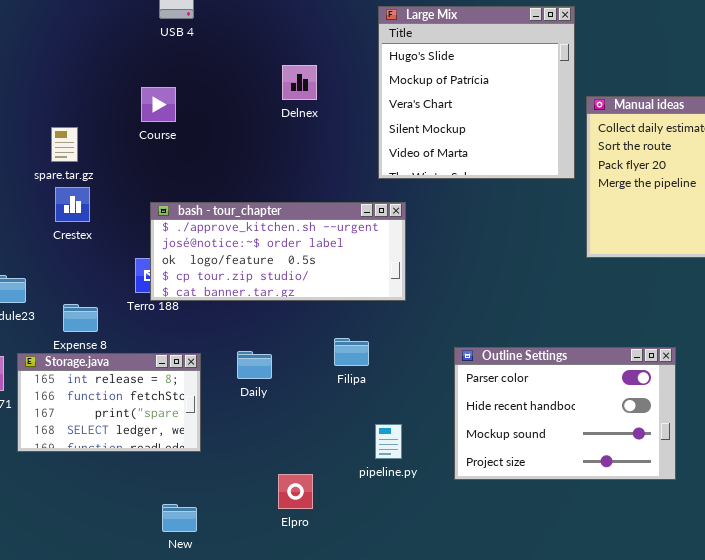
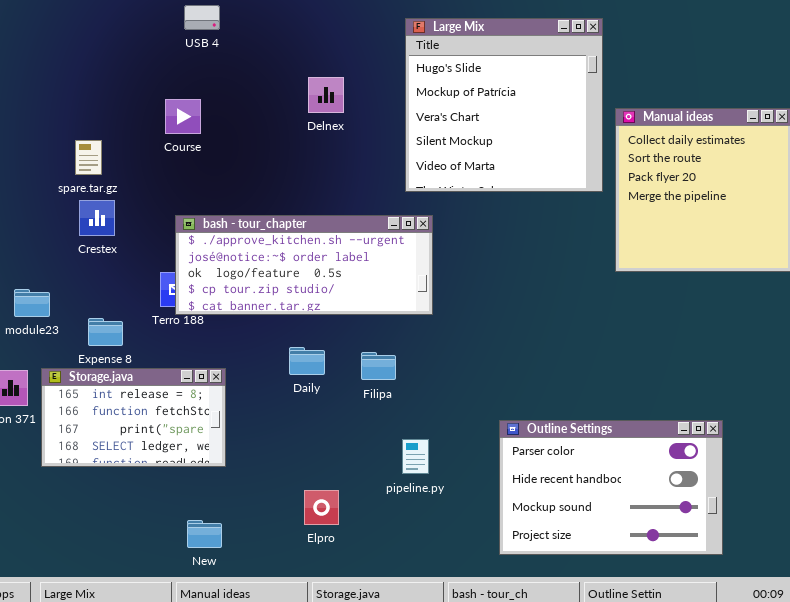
Outline Settings: [454,347,676,480] -> [499,420,723,555], moved
Daily: [237,351,272,379] -> [289,347,325,375], moved

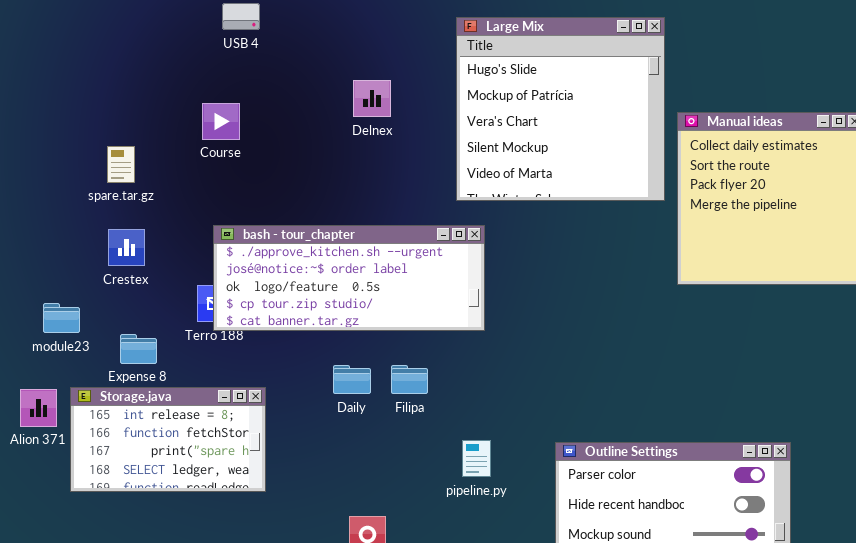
Crestex: [79,200,115,236] -> [108,229,145,266], moved
Filipa: [361,352,396,380] -> [391,365,428,394], moved
pipeline.py: [402,439,429,474] -> [462,440,491,477], moved

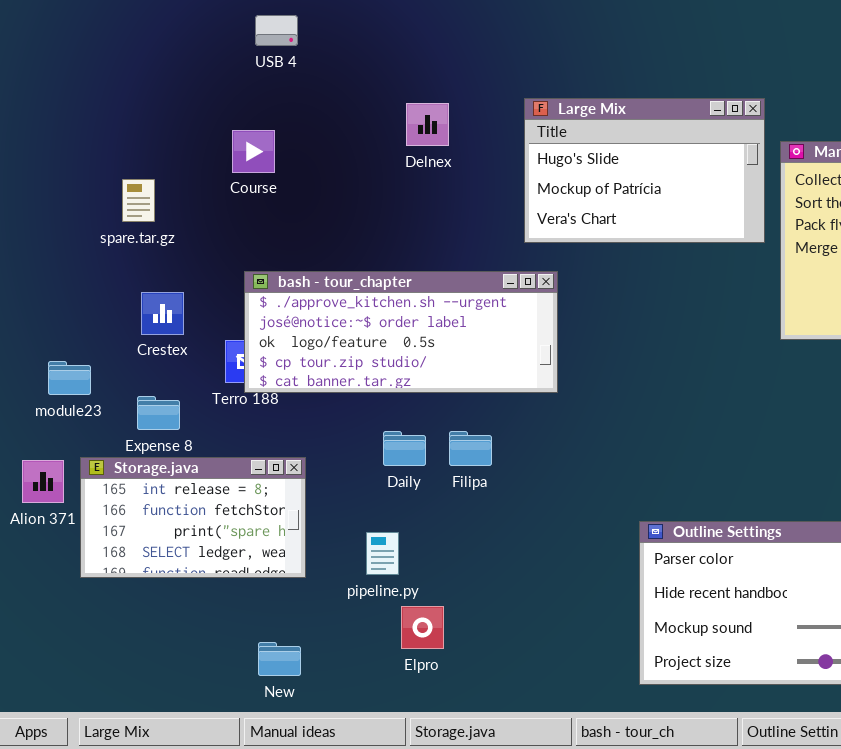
Large Mix: [456,17,665,201] -> [524,98,765,243], resized
Crestex: [108,229,145,266] -> [141,292,184,335], moved
pipeline.py: [462,440,491,477] -> [366,532,399,575], moved

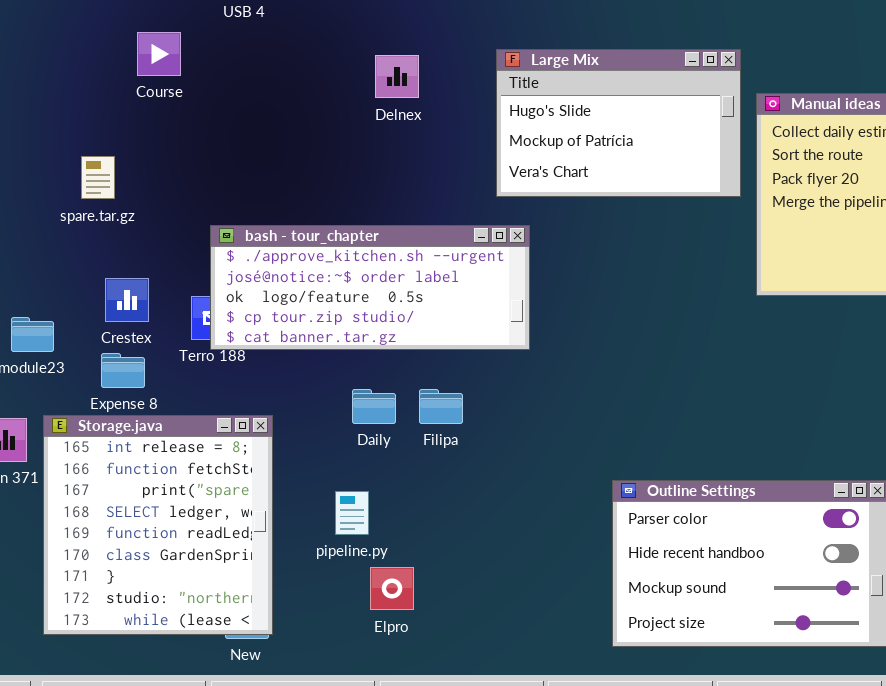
Course: [232,130,275,173] -> [137,32,181,76], moved
spare.tar.gz: [122,179,155,222] -> [81,156,115,199], moved
Crestex: [141,292,184,335] -> [105,278,149,322], moved
Storage.java: [80,457,306,578] -> [43,415,273,635], resized

